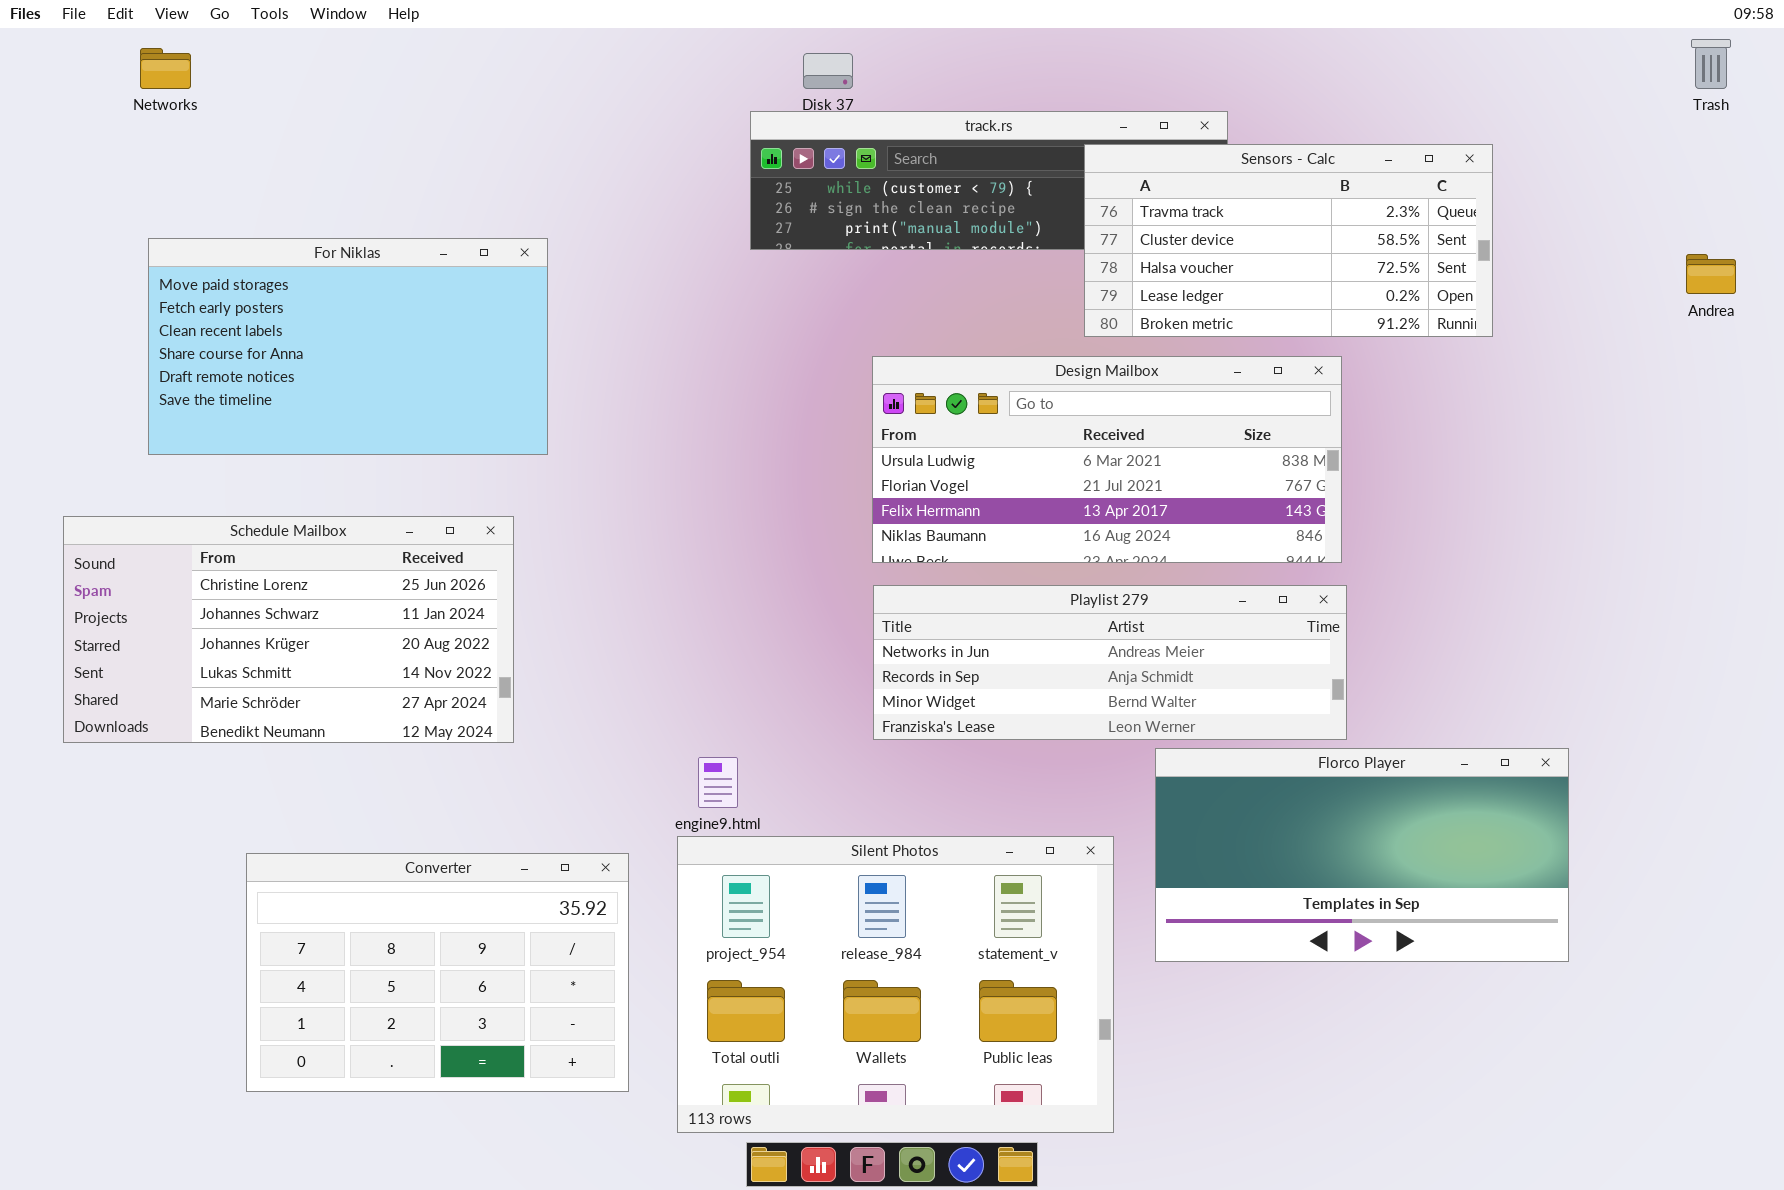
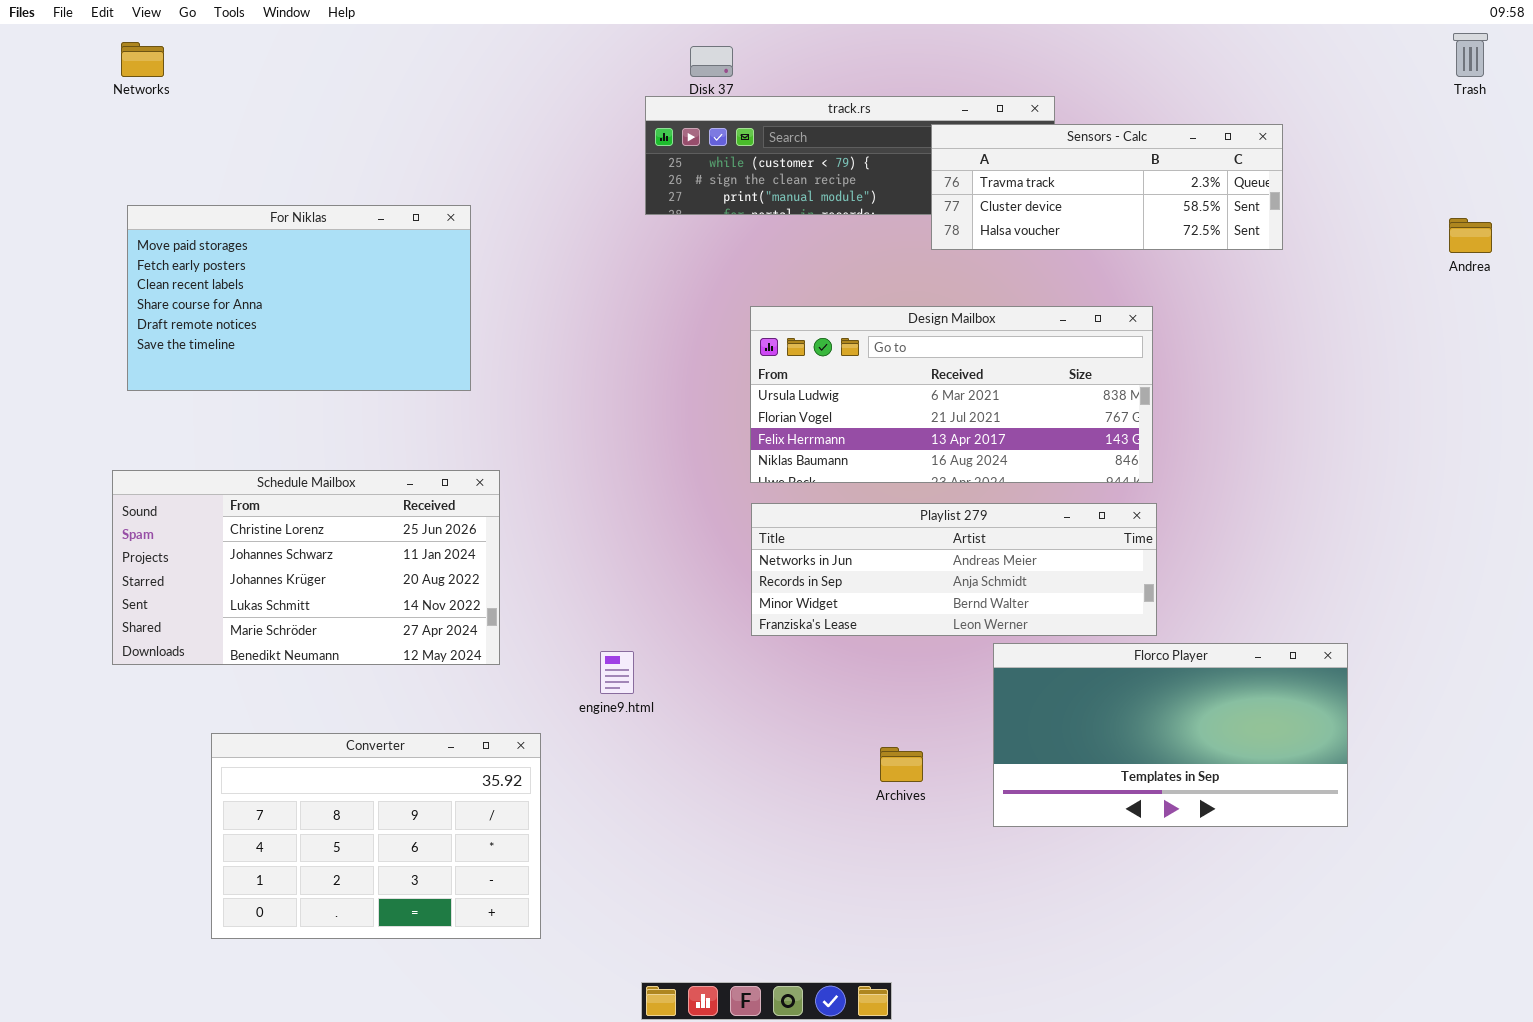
Sensors - Calc: [1084,144,1493,337] -> [931,124,1283,250], resized
Schedule Mailbox: [63,516,514,743] -> [112,470,500,665], moved
Silent Photos: [677,836,1114,1133] -> none, closed

